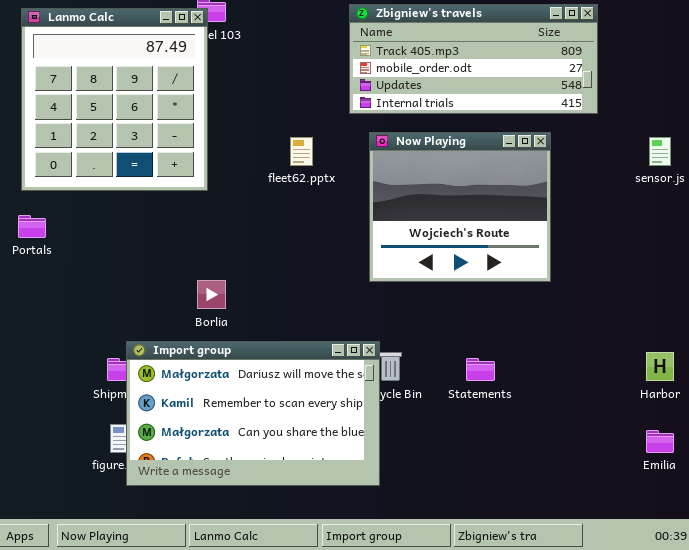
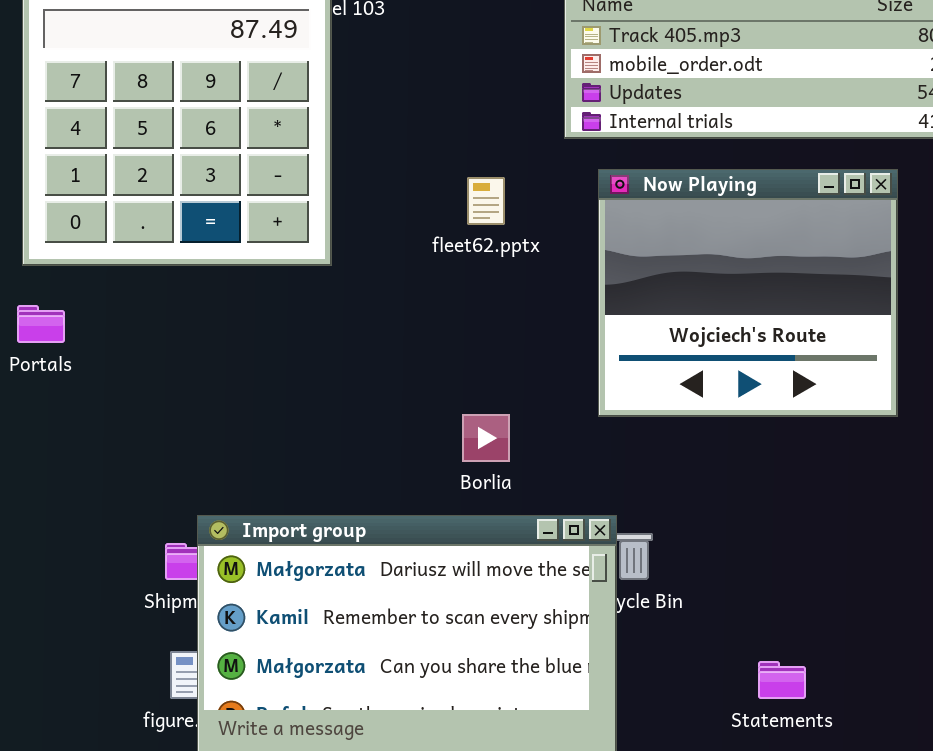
Borlia: [197,280,226,309] -> [462,414,510,462], moved
Statements: [466,358,495,381] -> [758,661,806,699], moved

